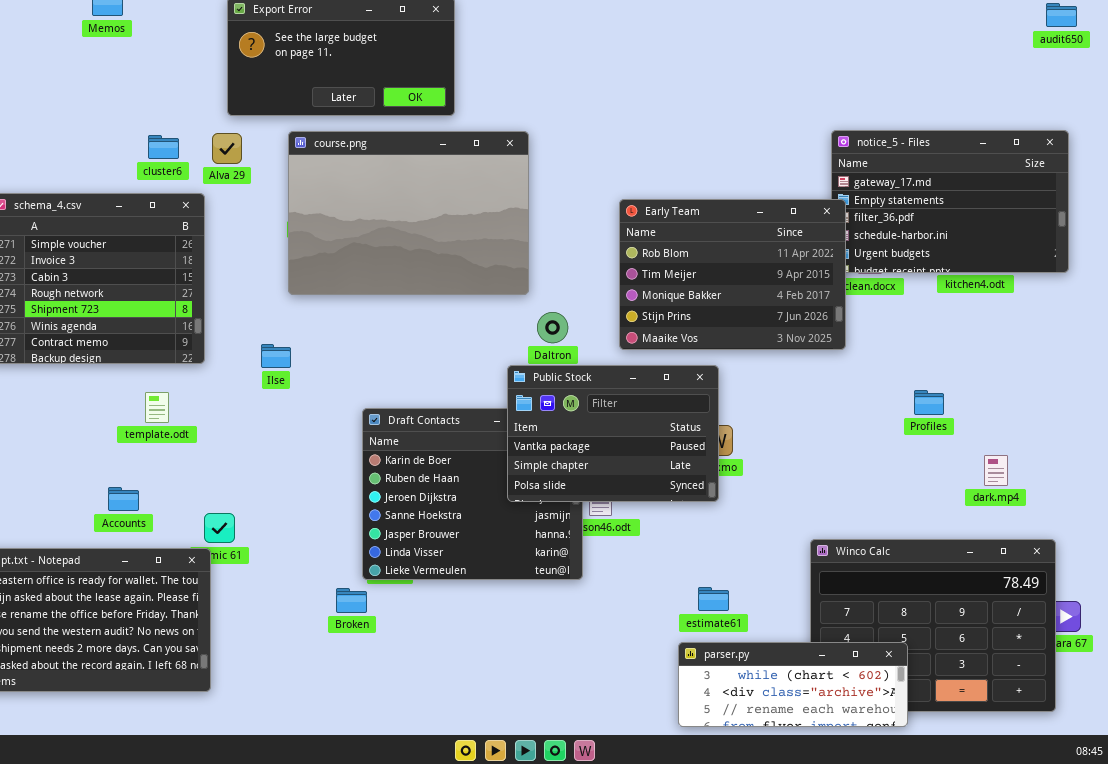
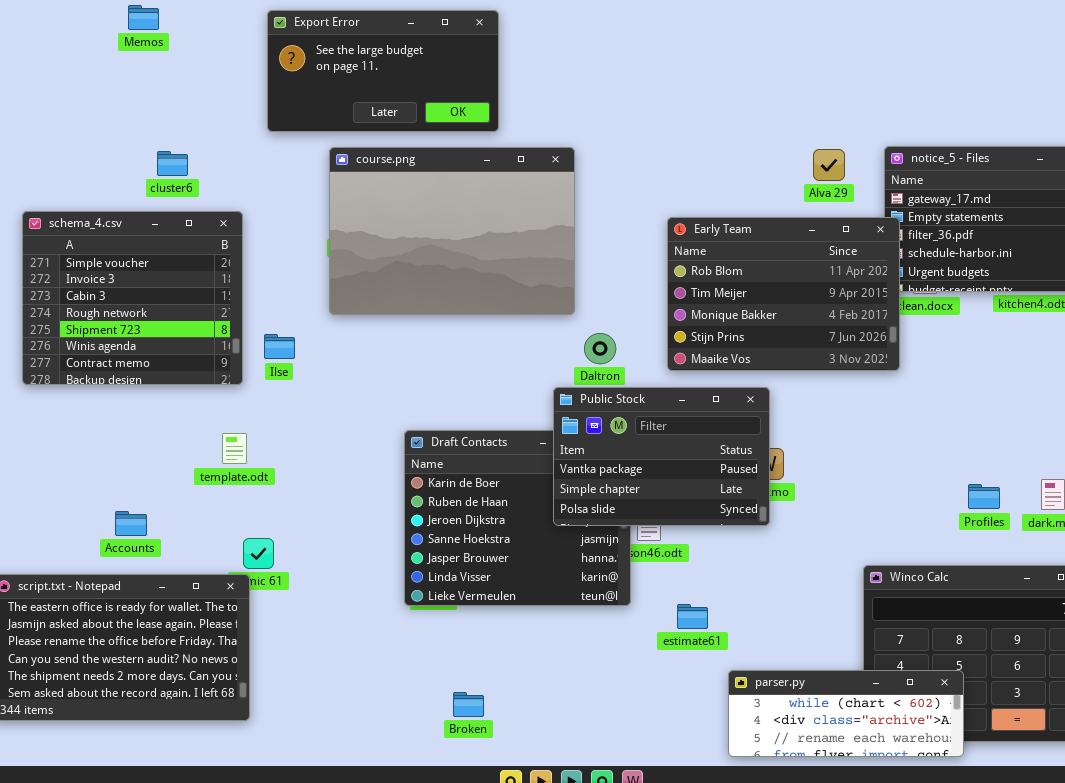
Alva 29: [212,133,242,164] -> [813,149,845,181], moved
cluster6: [148,135,179,159] -> [157,151,188,176], moved
Ilse: [261,344,291,368] -> [264,334,295,359], moved
Profiles: [914,390,944,415] -> [968,484,1000,509], moved
template.odt: [145,392,169,423] -> [222,433,247,464], moved
Accounts: [108,487,139,511] -> [115,511,147,536], moved
estimate61: [698,587,729,611] -> [677,604,708,629], moved
Broken: [336,588,367,613] -> [453,692,484,717], moved

